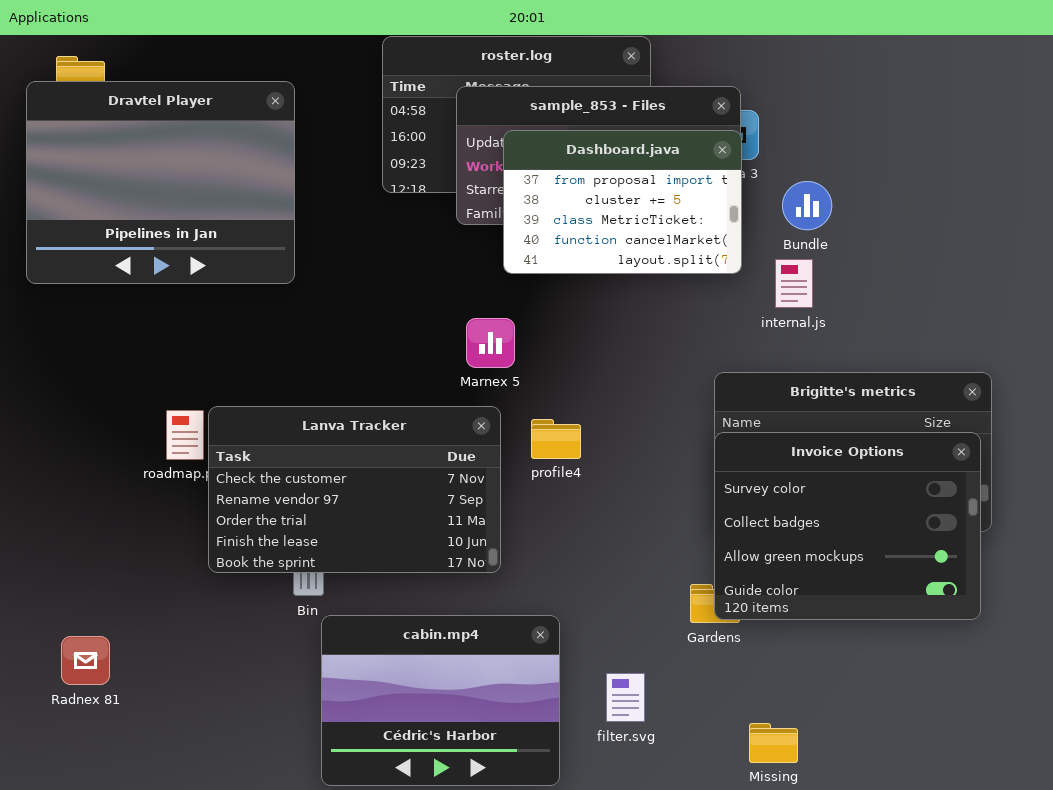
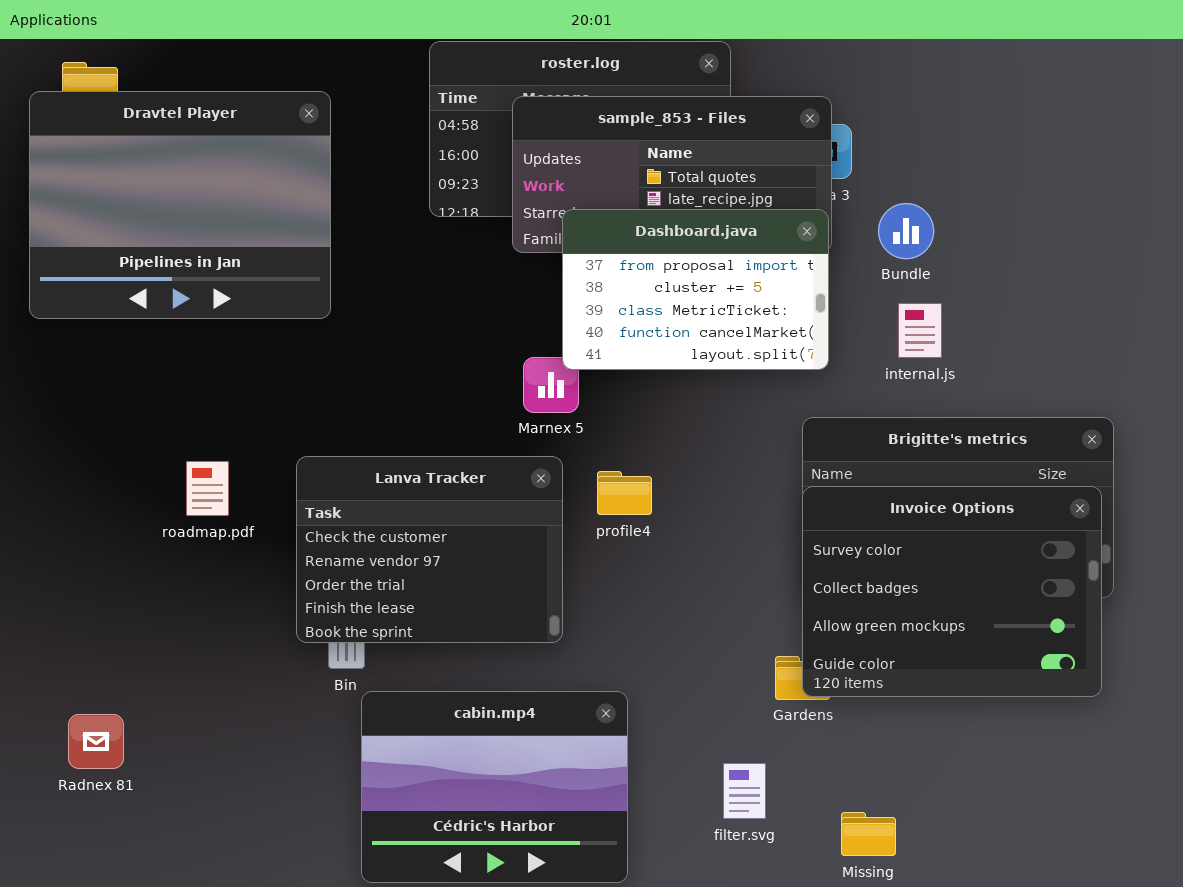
Dashboard.java: [503,130,742,274] -> [562,209,829,370], moved
internal.js: [775,259,813,308] -> [898,303,942,358], moved
Lanva Tracker: [208,406,501,573] -> [296,456,563,643], resized
filter.svg: [606,673,645,722] -> [723,763,766,819], moved

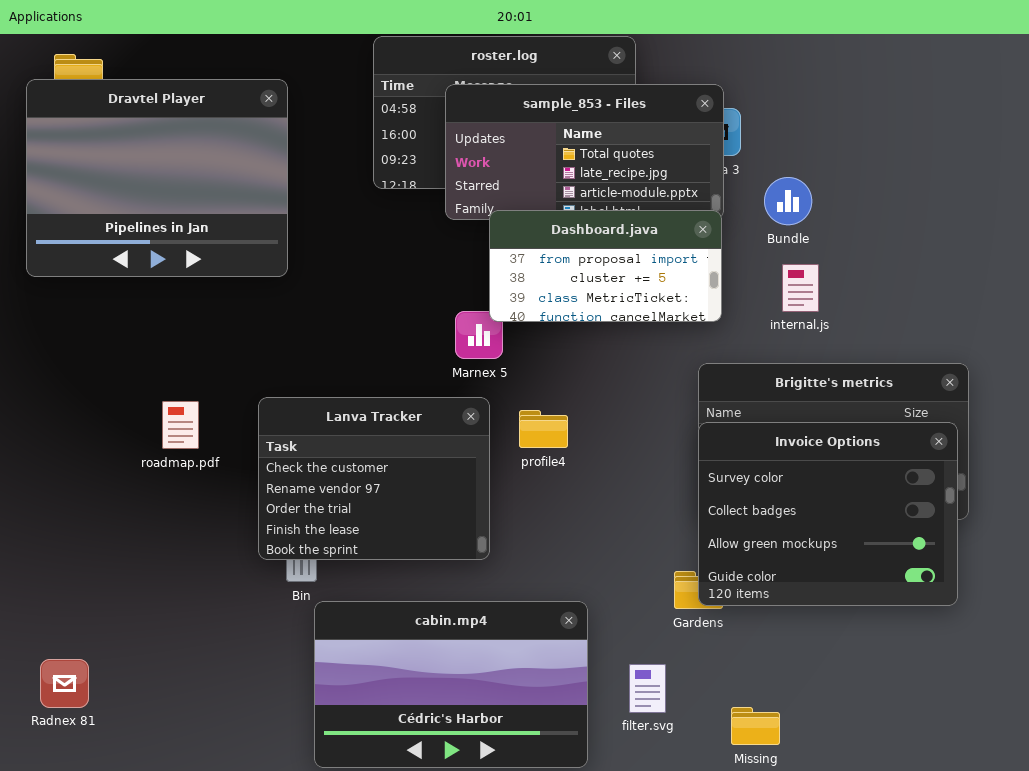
Dashboard.java: [562,209,829,370] -> [489,210,722,322], resized
cabin.mp4: [361,691,628,883] -> [314,601,588,768], resized
Radnex 81: [68,714,124,769] -> [40,659,89,708], moved

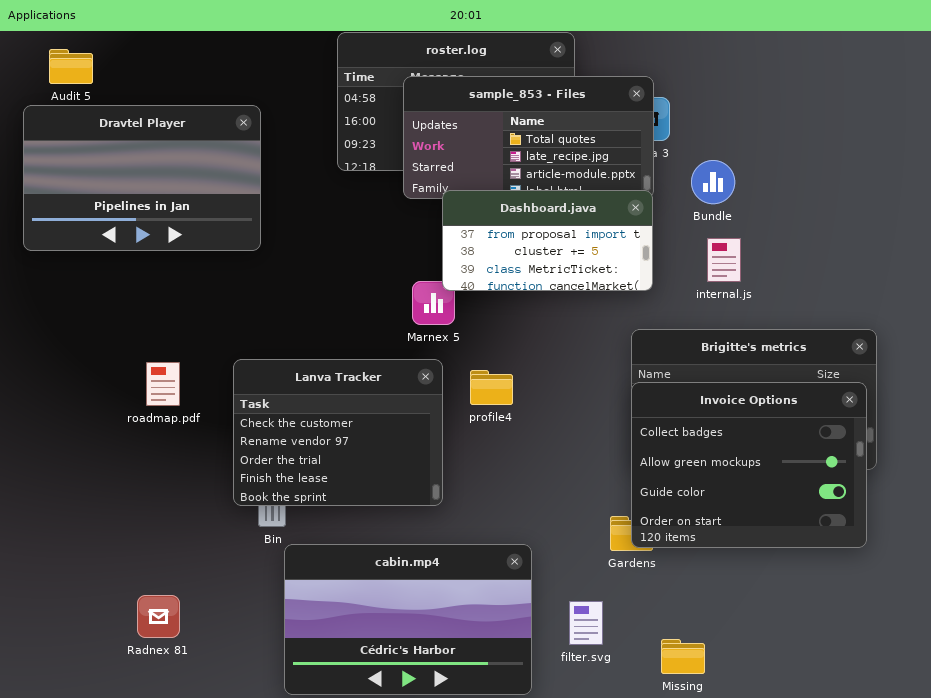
Dravtel Player: [26,79,288,277] -> [23,105,261,251], resized
Invoice Options: [698,422,958,606] -> [631,382,867,548], scrolled down 1 row
Radnex 81: [40,659,89,708] -> [137,595,180,638], moved

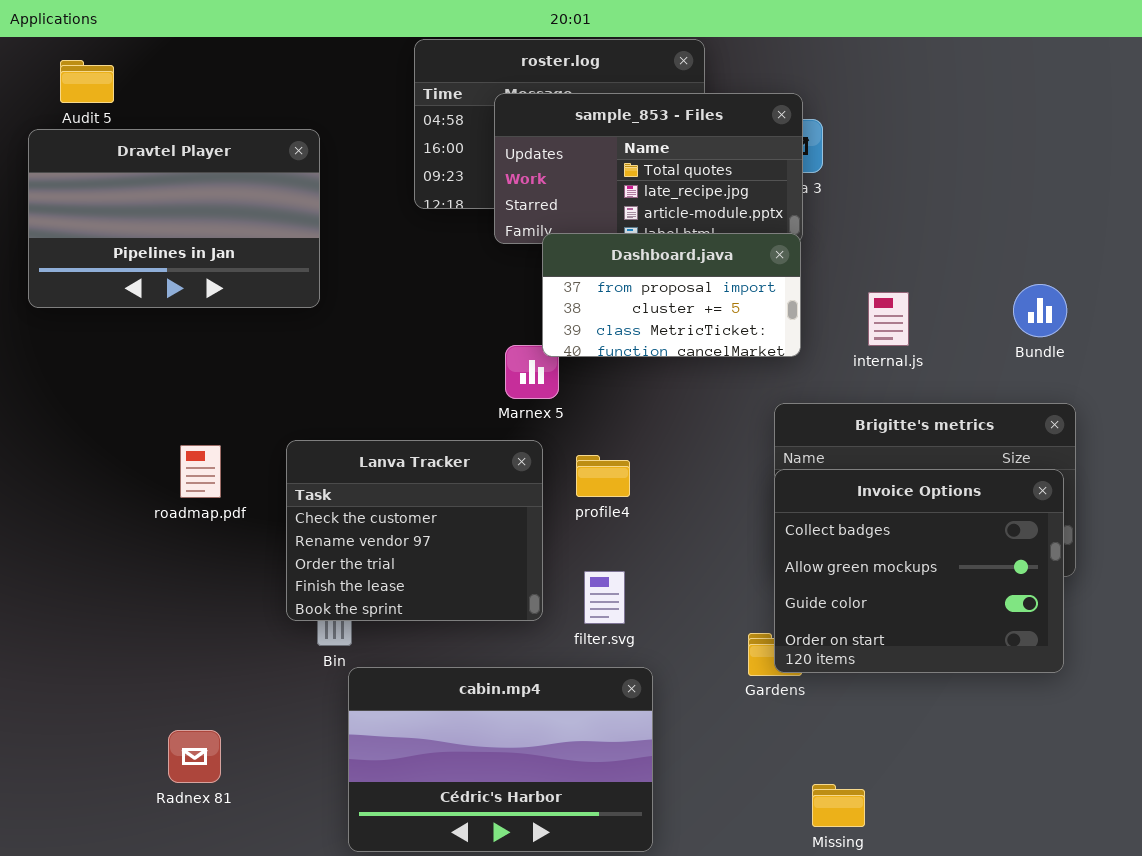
Bundle: [691,160,735,204] -> [1013,284,1067,337], moved
filter.svg: [569,601,603,645] -> [584,571,625,624], moved

